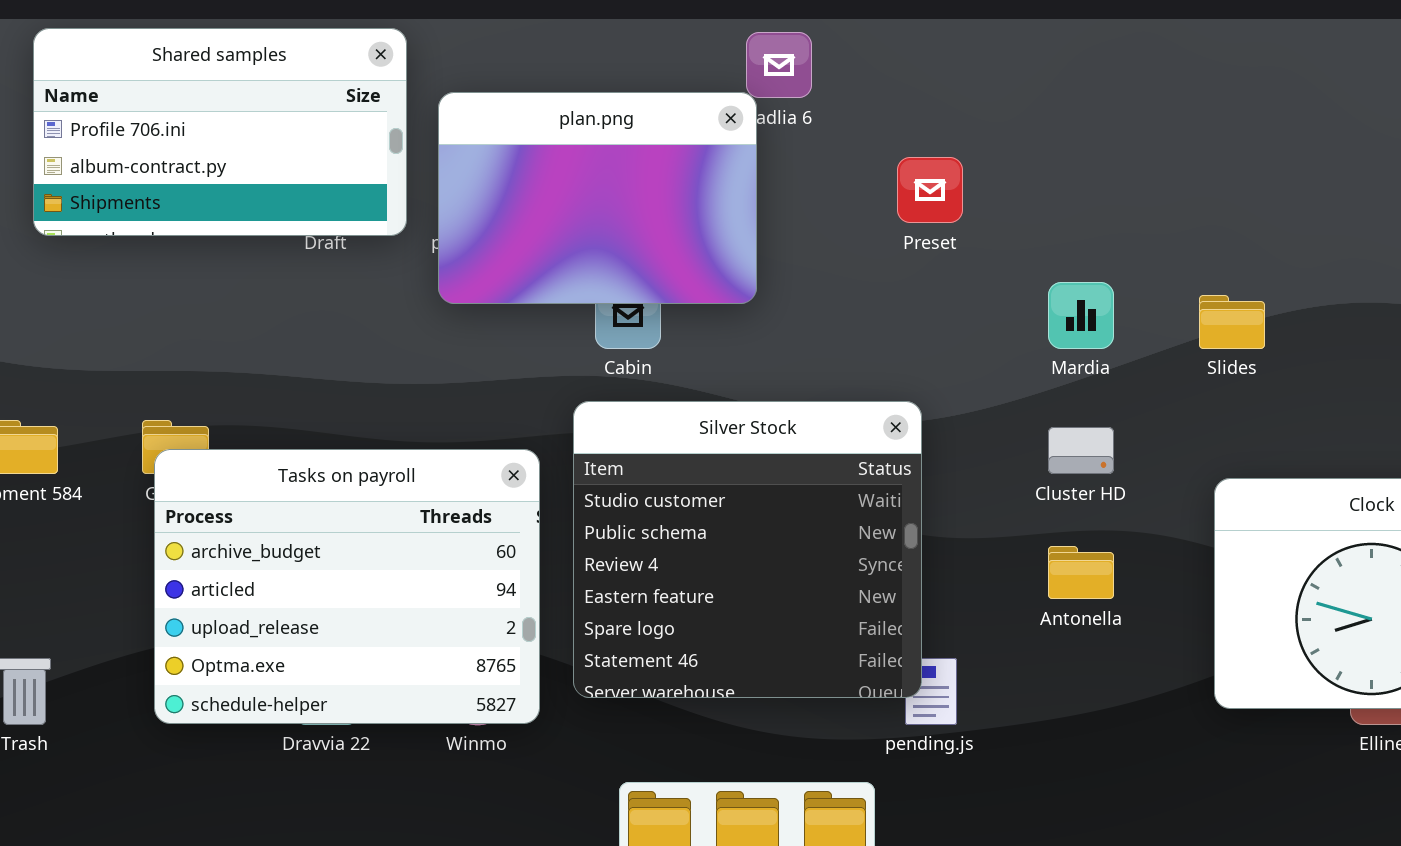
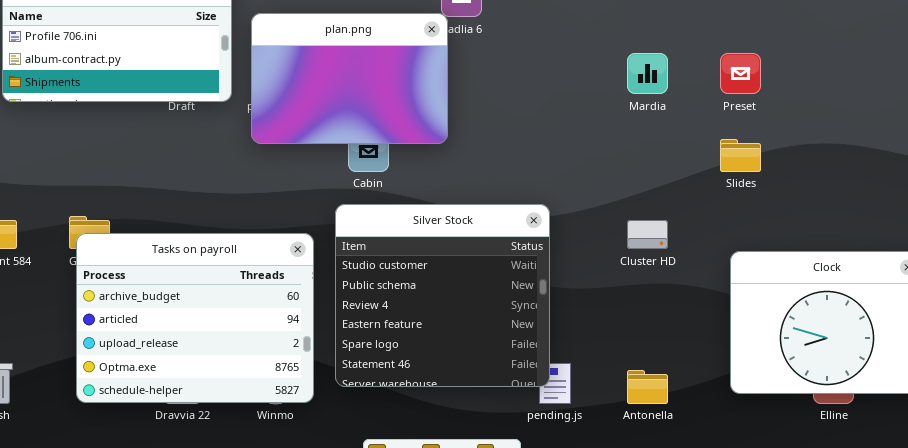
Preset: [897,157,963,223] -> [720,53,761,94], moved
Mardia: [1048,282,1114,349] -> [627,53,668,94], moved
Antonella: [1048,546,1114,599] -> [627,370,668,404], moved

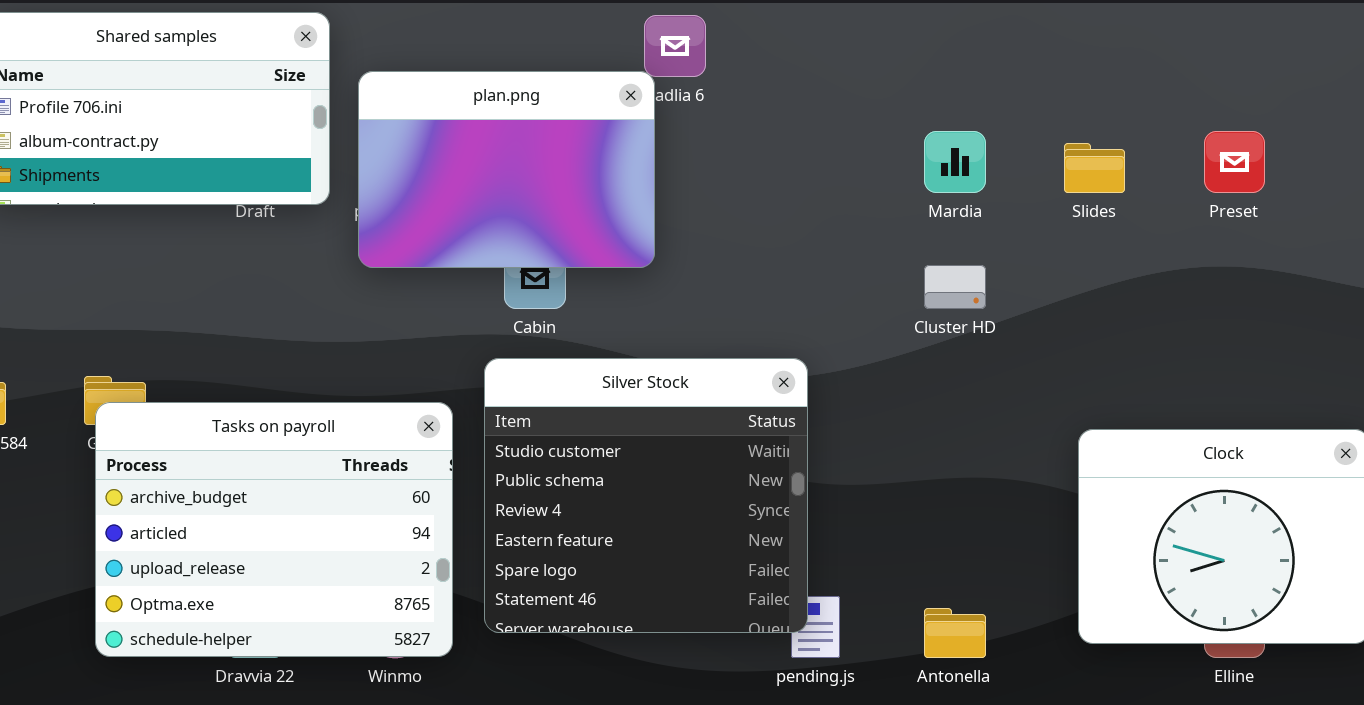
Preset: [720,53,761,94] -> [1204,131,1265,193], moved
Slides: [720,139,761,172] -> [1064,143,1125,193], moved
Cluster HD: [627,220,668,249] -> [924,265,986,309], moved

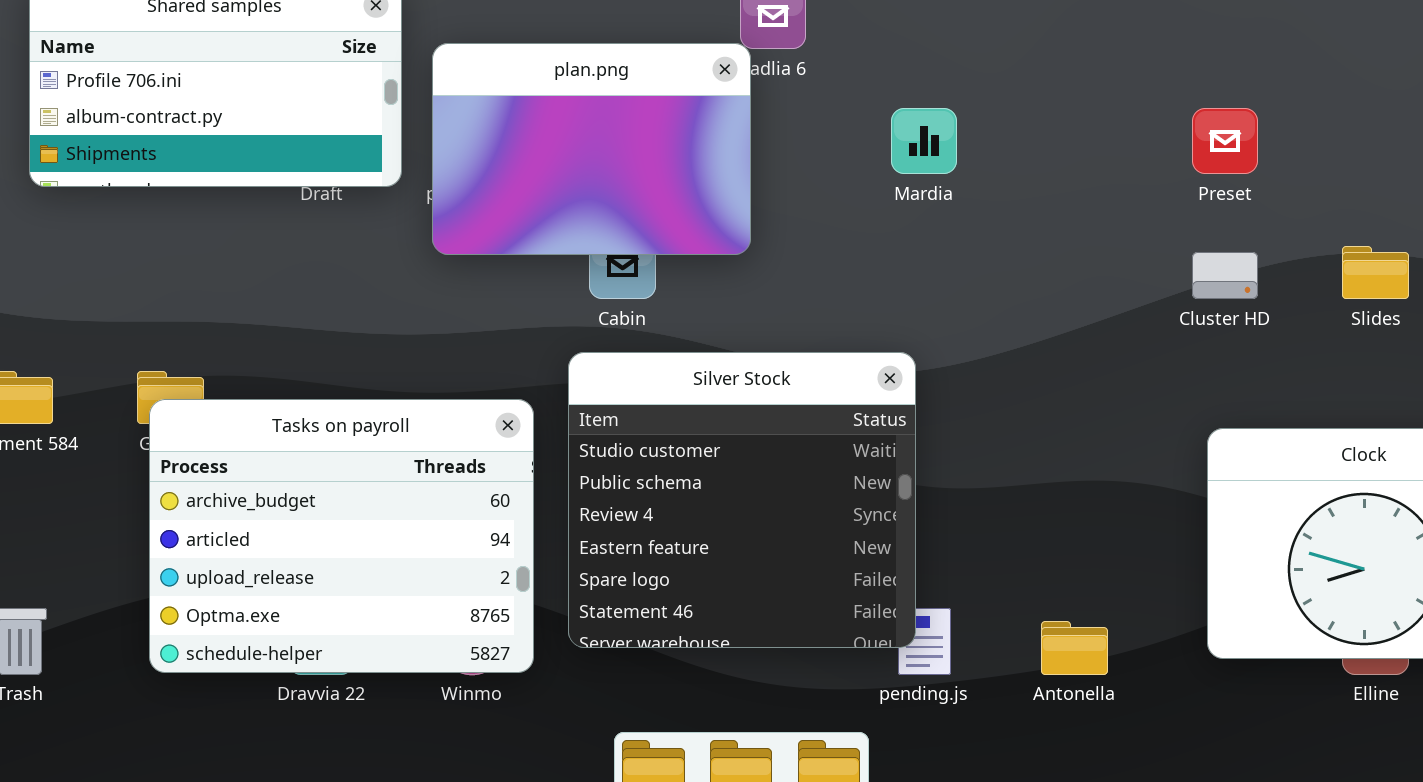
Mardia: [924,131,986,193] -> [891,108,957,174], moved
Preset: [1204,131,1265,193] -> [1192,108,1258,174], moved
Slides: [1064,143,1125,193] -> [1342,246,1409,299], moved
Cluster HD: [924,265,986,309] -> [1192,252,1258,299], moved

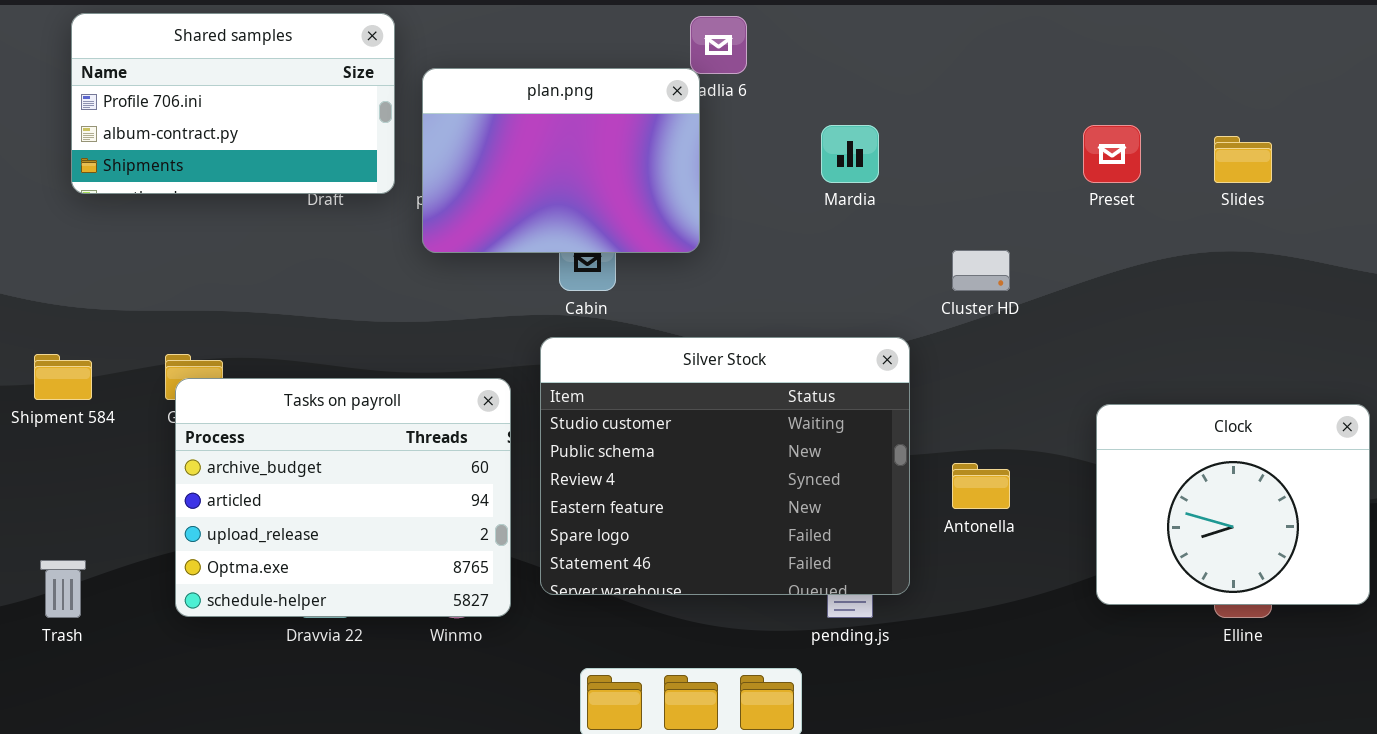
Slides: [1342,246,1409,299] -> [1214,136,1272,183], moved
Cluster HD: [1192,252,1258,299] -> [952,250,1010,291], moved
Silver Stock: [568,352,916,648] -> [540,337,910,595], resized
Antonella: [1041,621,1108,675] -> [952,463,1010,509], moved

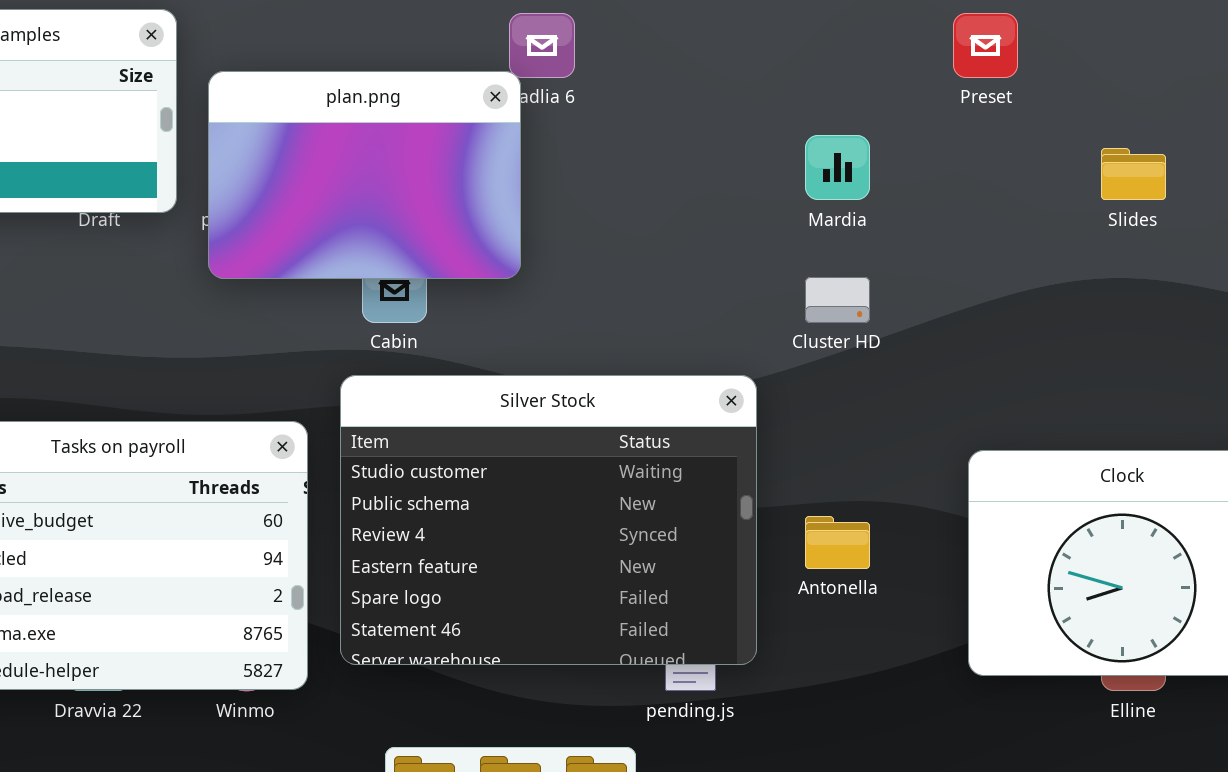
Mardia: [821,125,879,183] -> [805,135,870,200], moved
Preset: [1083,125,1141,183] -> [953,13,1018,78], moved

